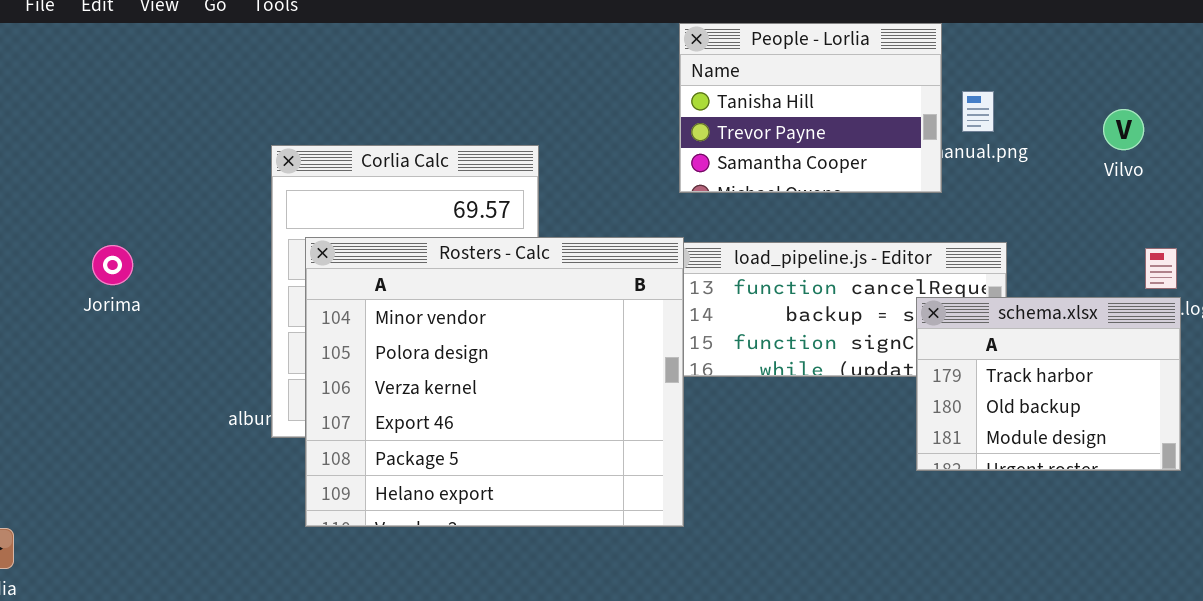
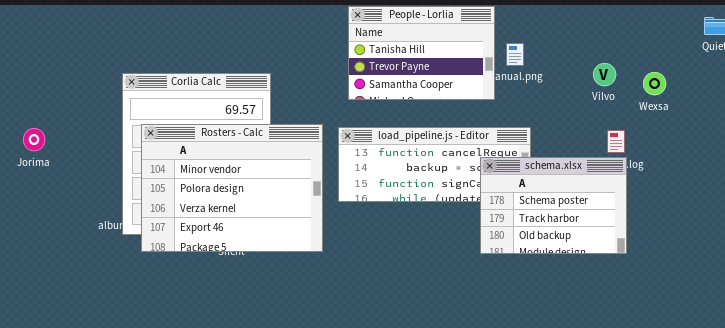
Vilvo: [1103,109,1144,150] -> [593,63,616,86], moved
Rosters - Calc: [305,237,684,527] -> [141,124,323,252], resized
schema.xlsx: [916,297,1181,471] -> [480,157,627,254], scrolled up 1 row

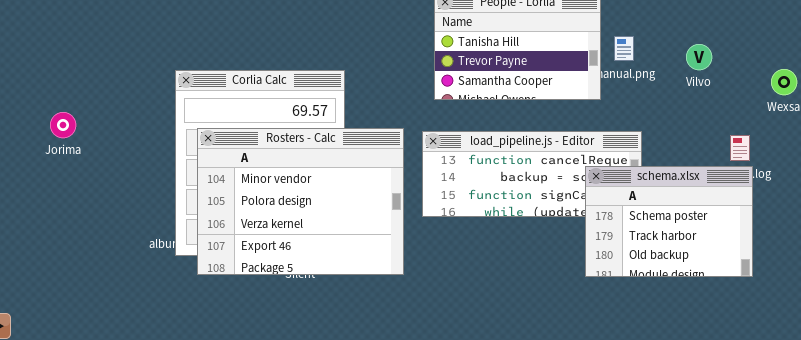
Vilvo: [593,63,616,86] -> [686,44,712,70], moved
Jorima: [23,128,45,151] -> [50,112,76,138], moved

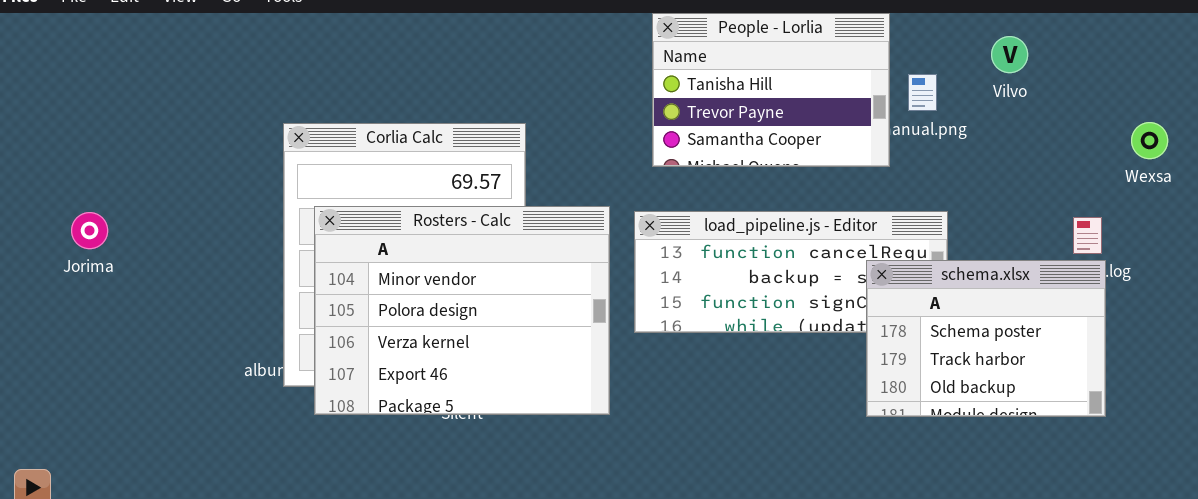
Vilvo: [686,44,712,70] -> [991,36,1028,73], moved
Jorima: [50,112,76,138] -> [71,212,108,249], moved

